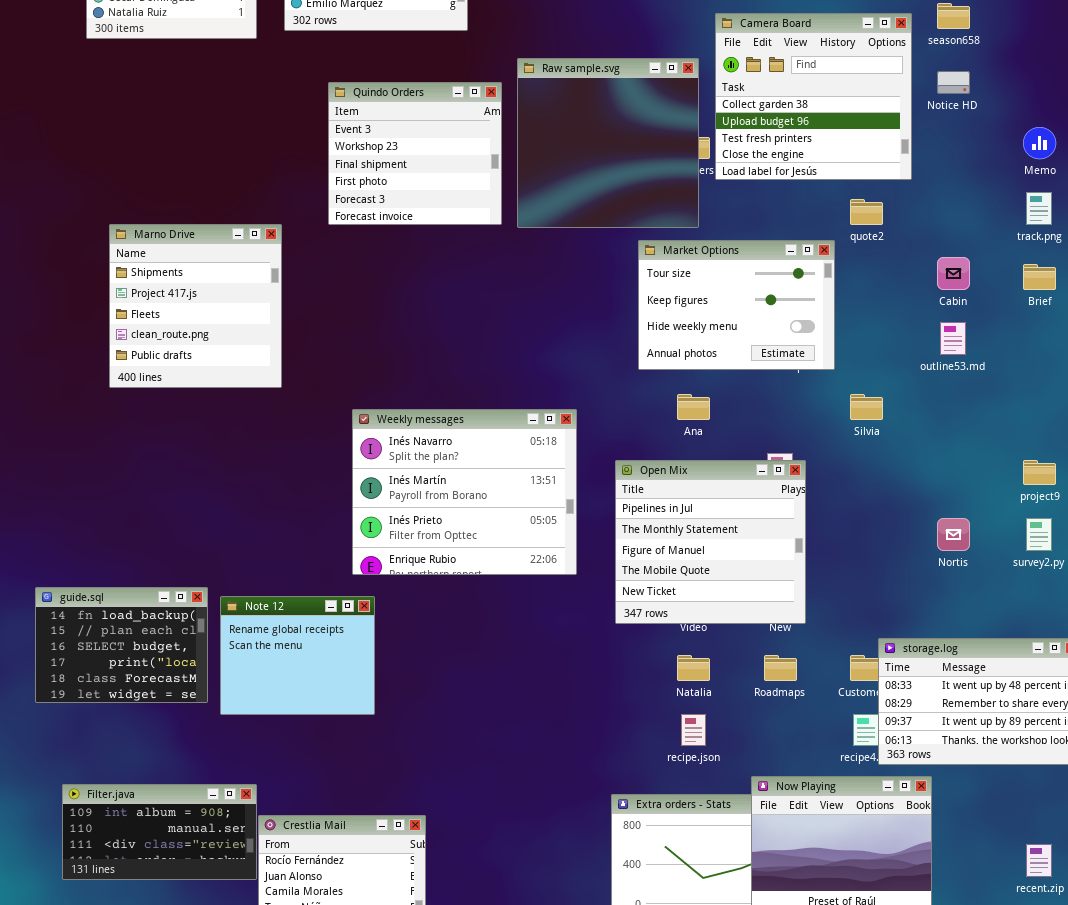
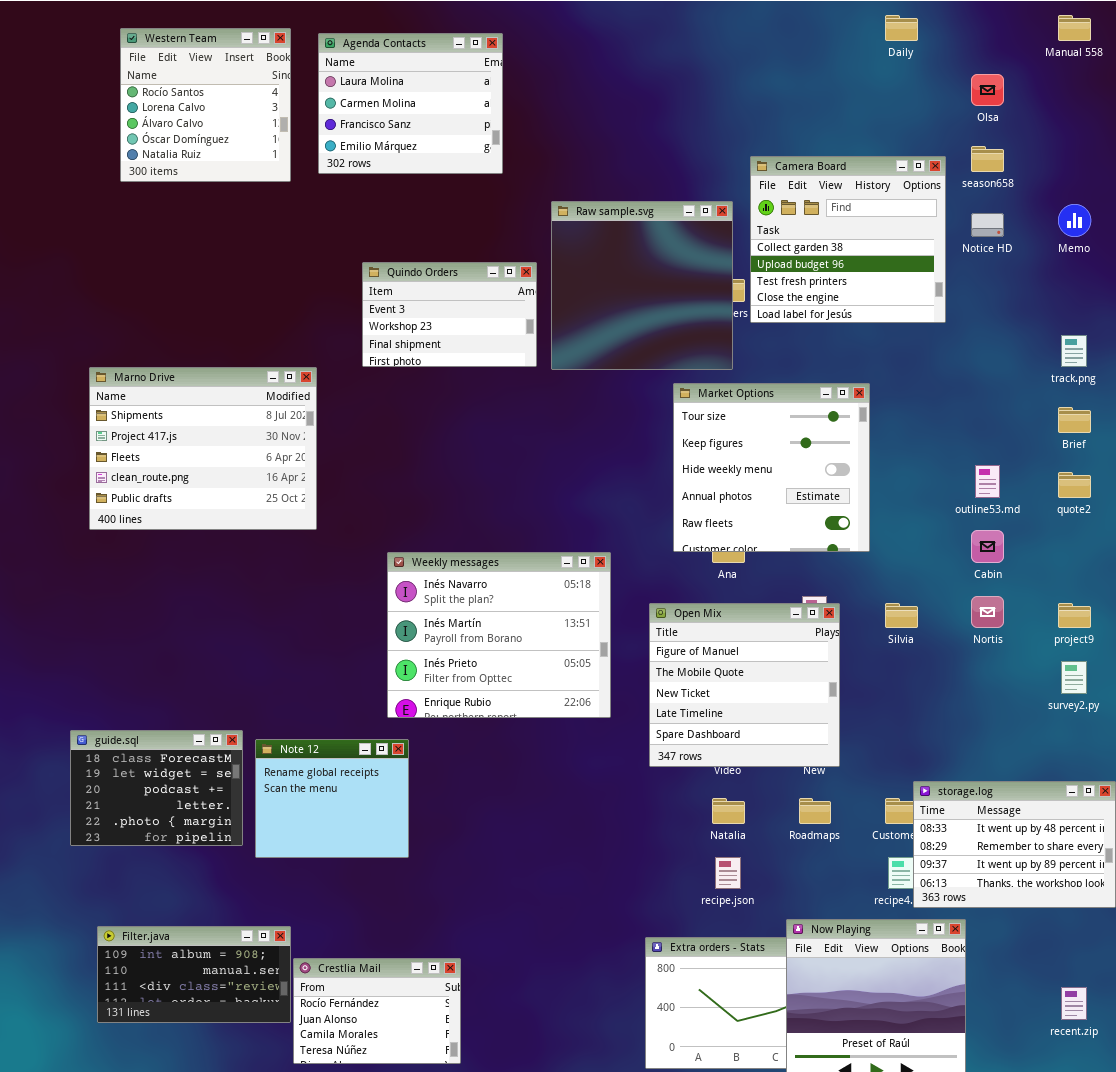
Quindo Orders: [328,82,502,225] -> [362,262,537,367], resized
Memo: [1023,127,1056,159] -> [1058,204,1091,237], moved
quote2: [850,199,883,225] -> [1058,472,1091,498], moved
Marno Drive: [109,224,282,388] -> [89,367,317,530], resized
Market Options: [638,240,835,370] -> [673,383,870,552], resized
Cabin: [937,257,970,290] -> [971,530,1004,563], moved
Silvia: [850,394,883,420] -> [885,603,918,628], moved
Open Mix: [615,460,806,624] -> [649,603,840,767], scrolled down 2 rows
Nortis: [937,518,970,551] -> [971,596,1004,628], moved
guide.sql: [35,587,208,703] -> [70,730,243,846], scrolled down 4 rows

